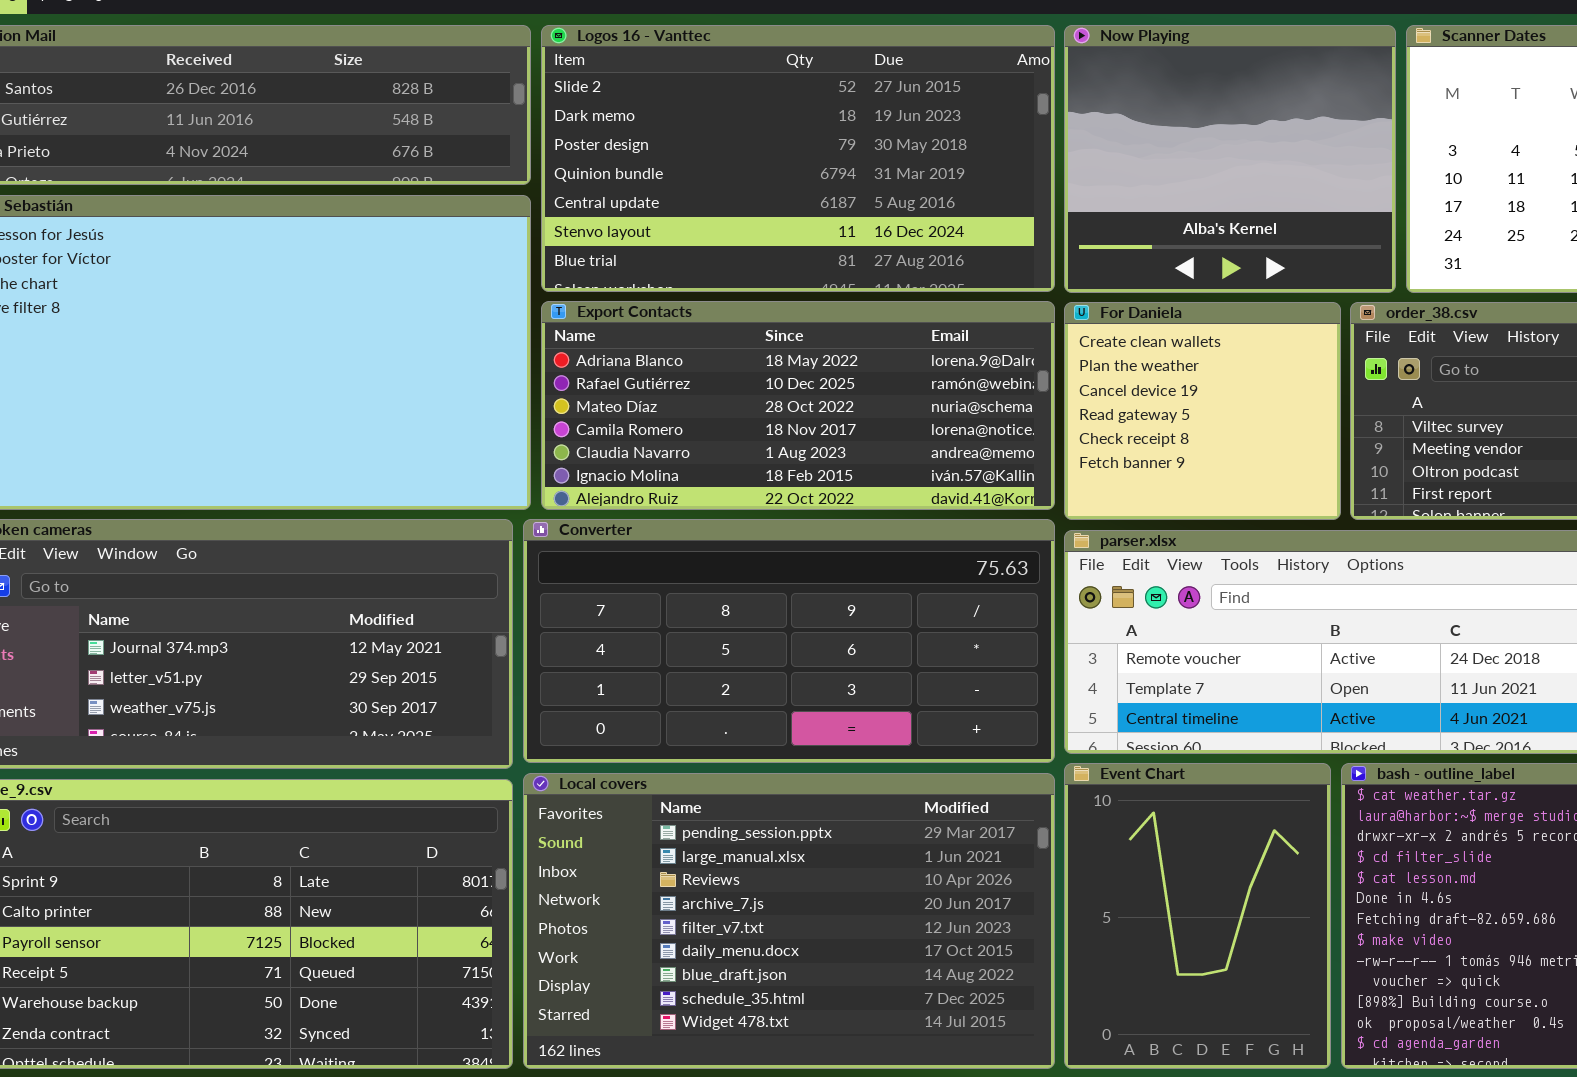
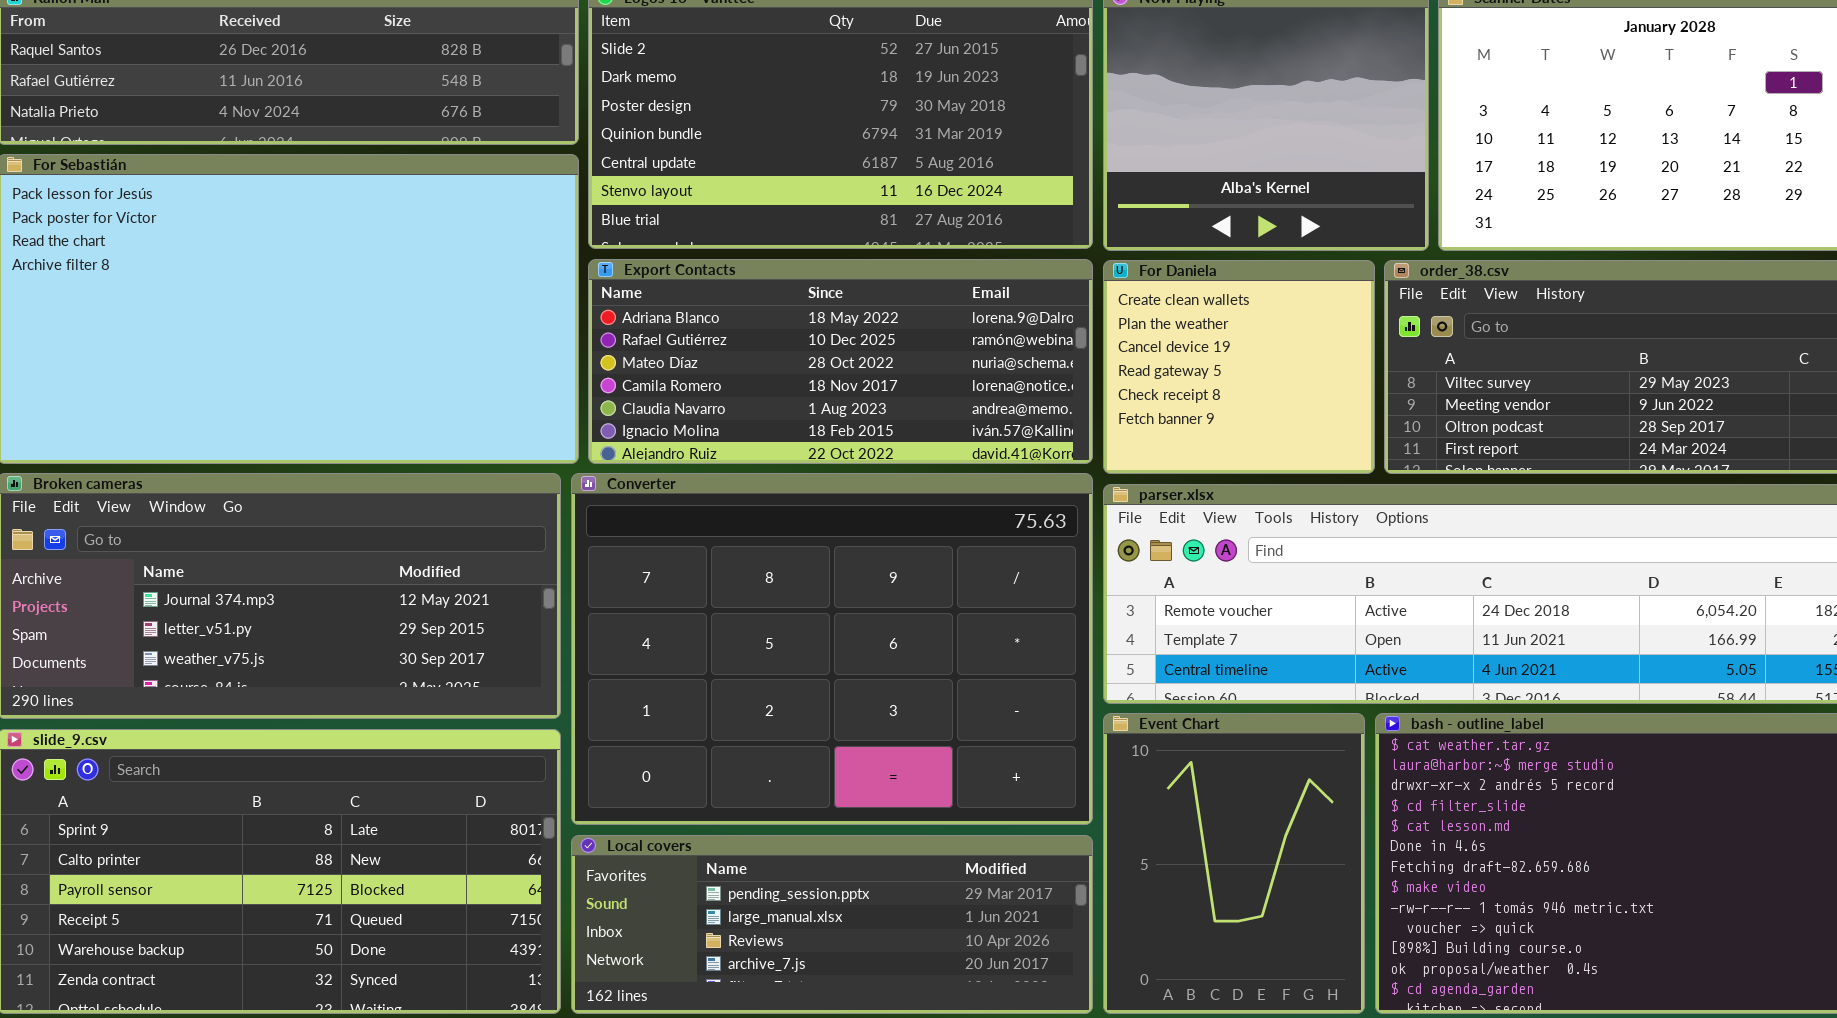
Converter: [523,519,1055,763] -> [571,473,1093,825], resized
Local covers: [523,773,1055,1069] -> [571,835,1093,1014], resized

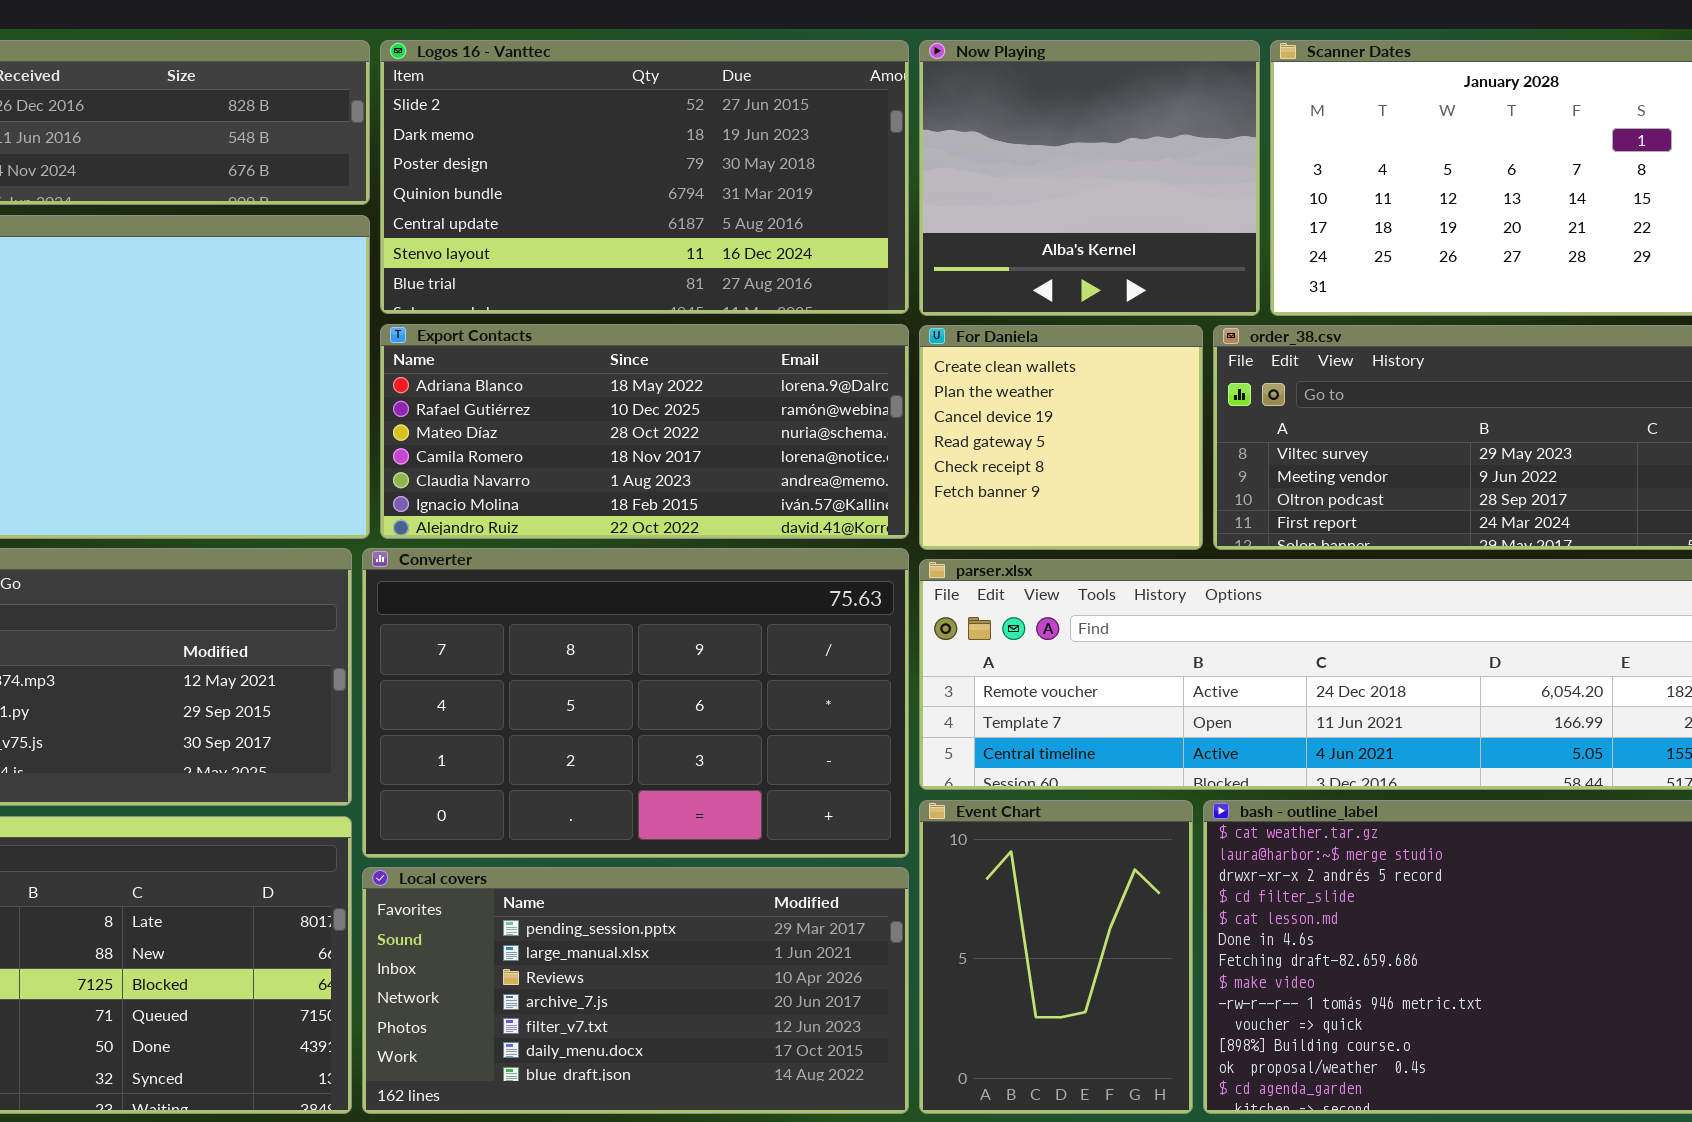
Converter: [571,473,1093,825] -> [362,548,909,858], resized
Local covers: [571,835,1093,1014] -> [362,867,909,1114], resized

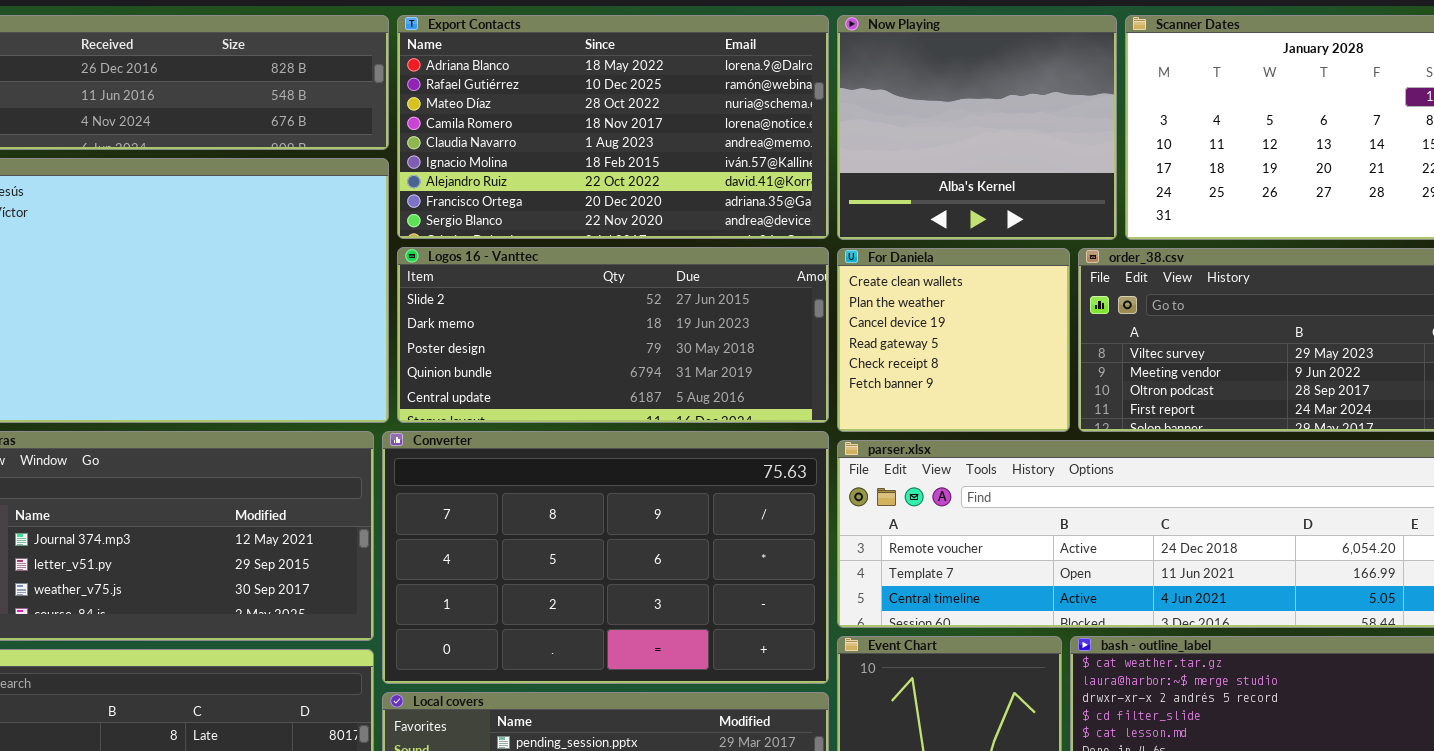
Logos 16 - Vanttec: [380,40,909,314] -> [397,247,829,423], moved, resized
Export Contacts: [380,324,909,539] -> [397,15,829,239], moved, resized

